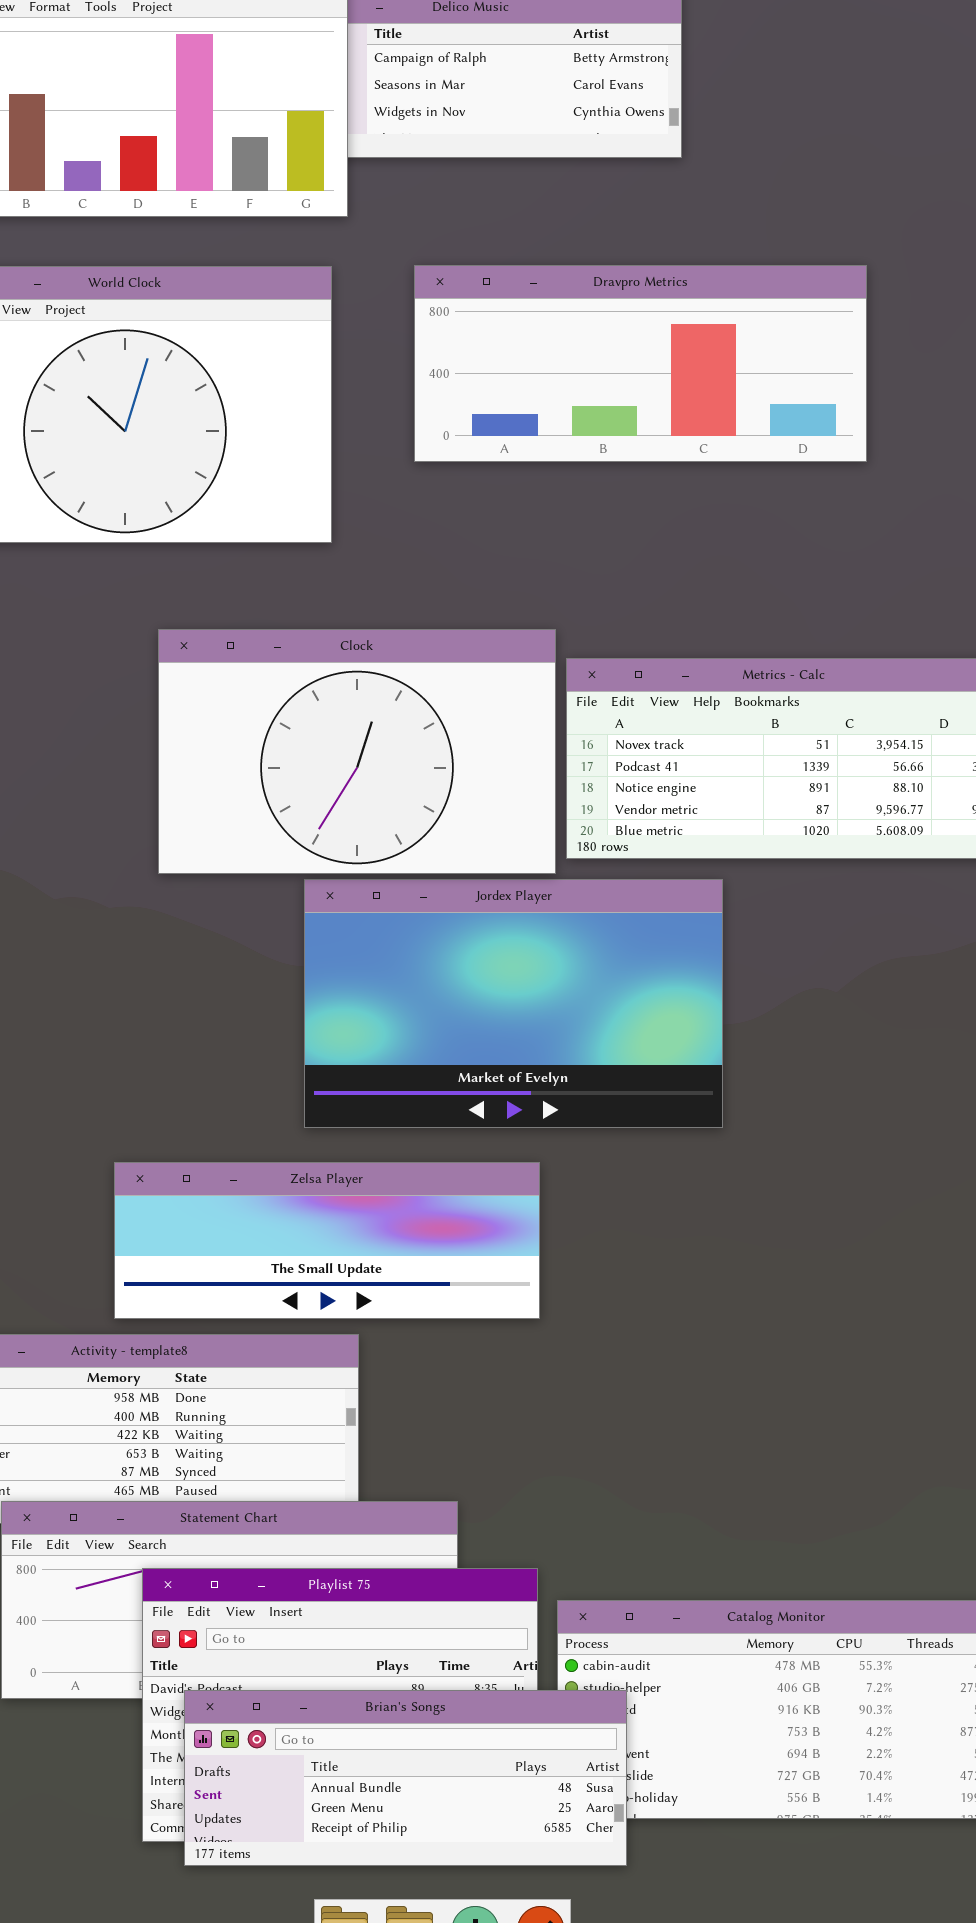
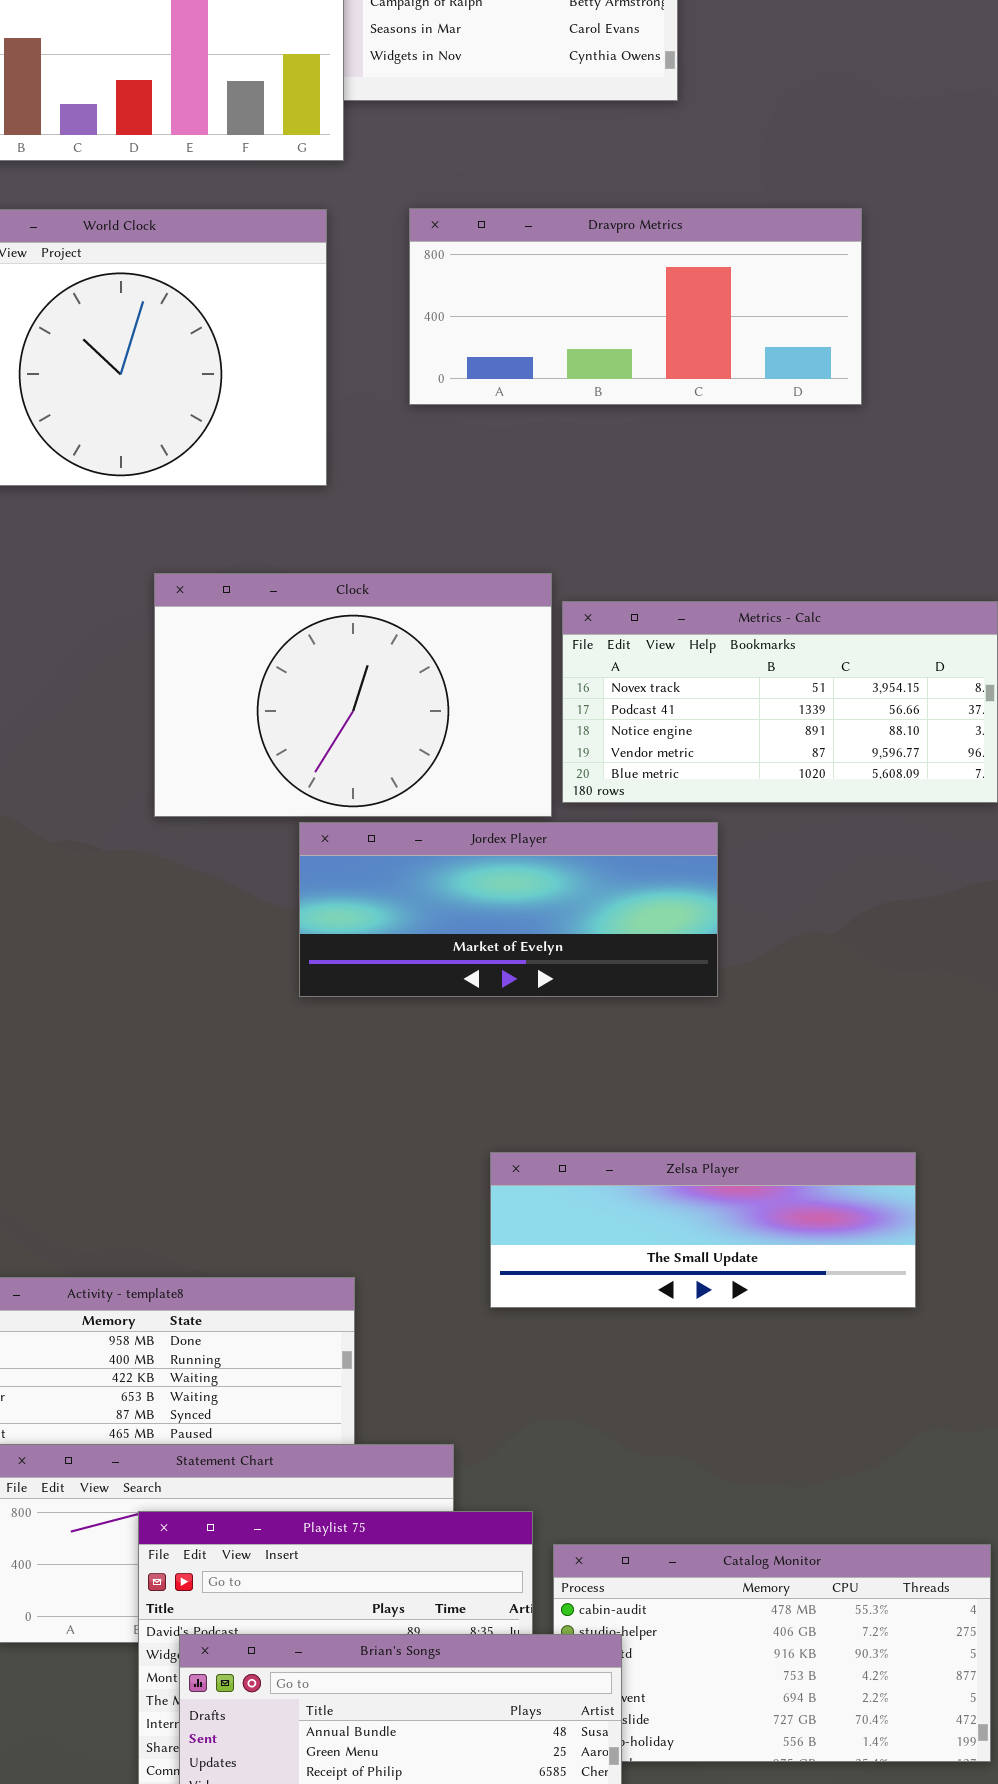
Jordex Player: [304,879,723,1128] -> [299,822,718,997], resized
Zelsa Player: [114,1162,540,1319] -> [490,1152,916,1308], moved

